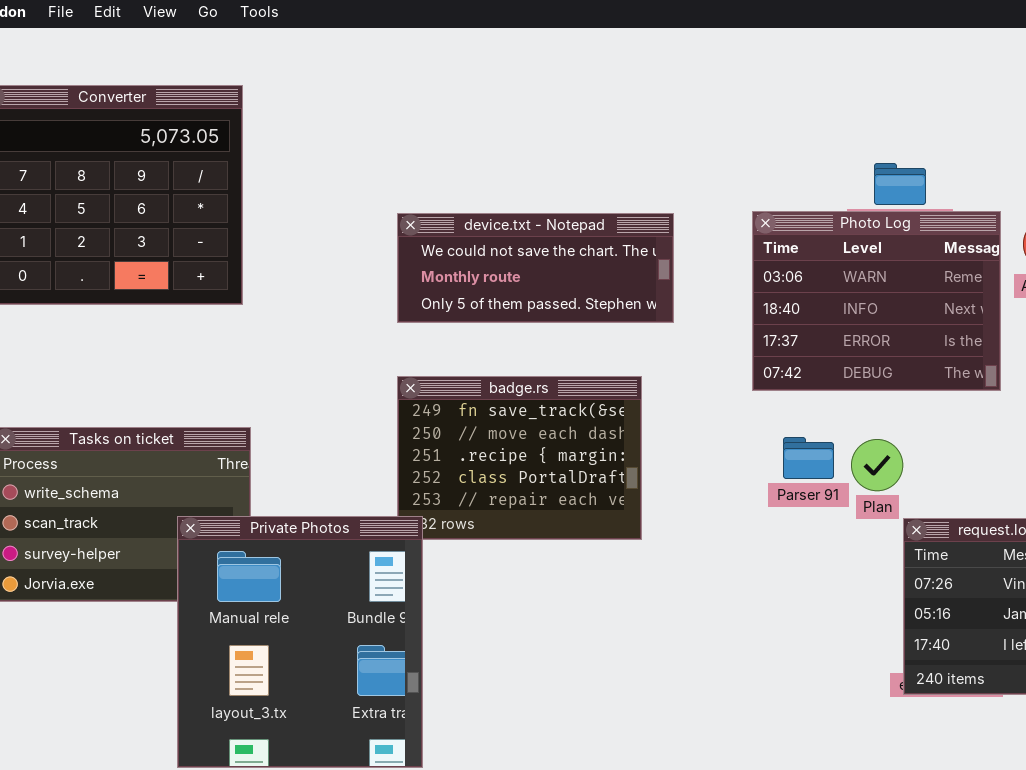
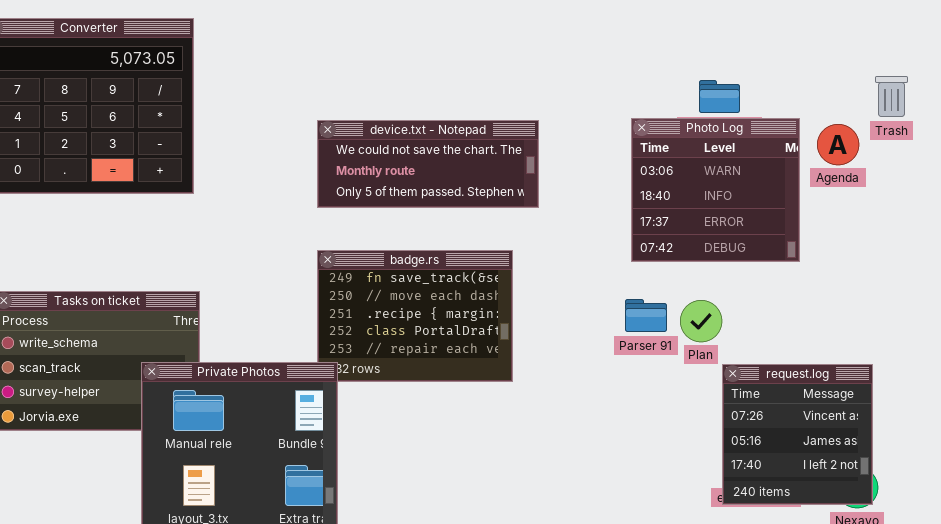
Photo Log: [752,211,1001,391] -> [631,118,800,262], resized

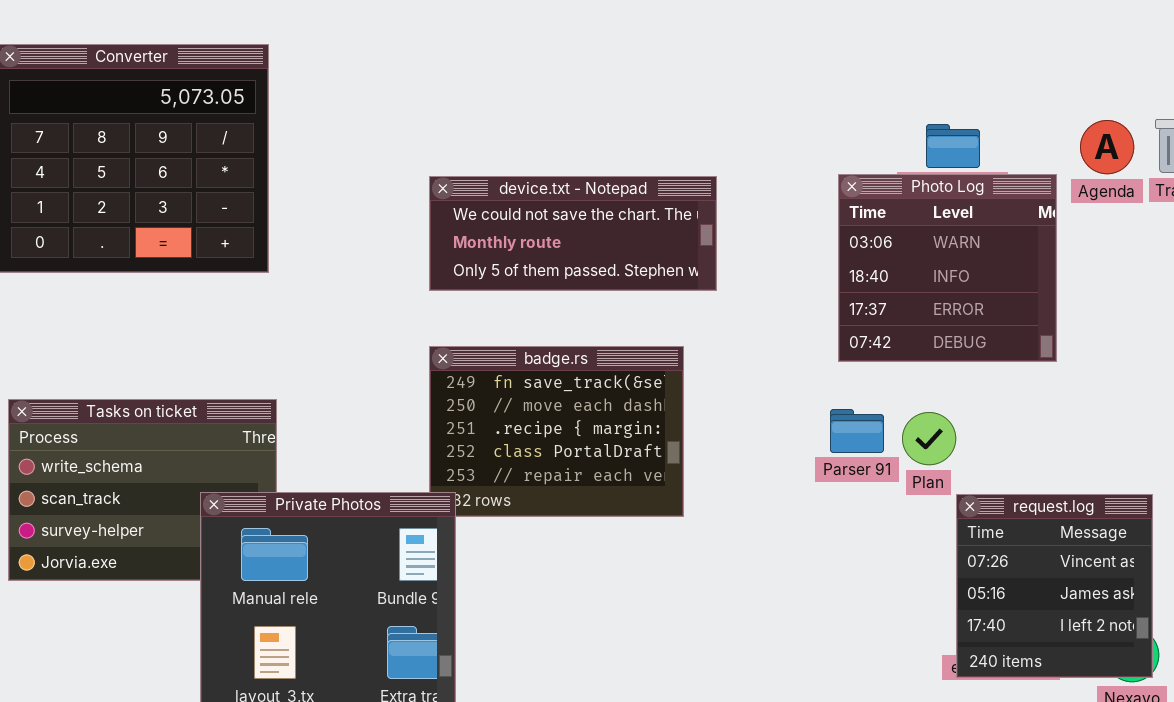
Agenda: [817,124,859,165] -> [1080,120,1134,174], moved

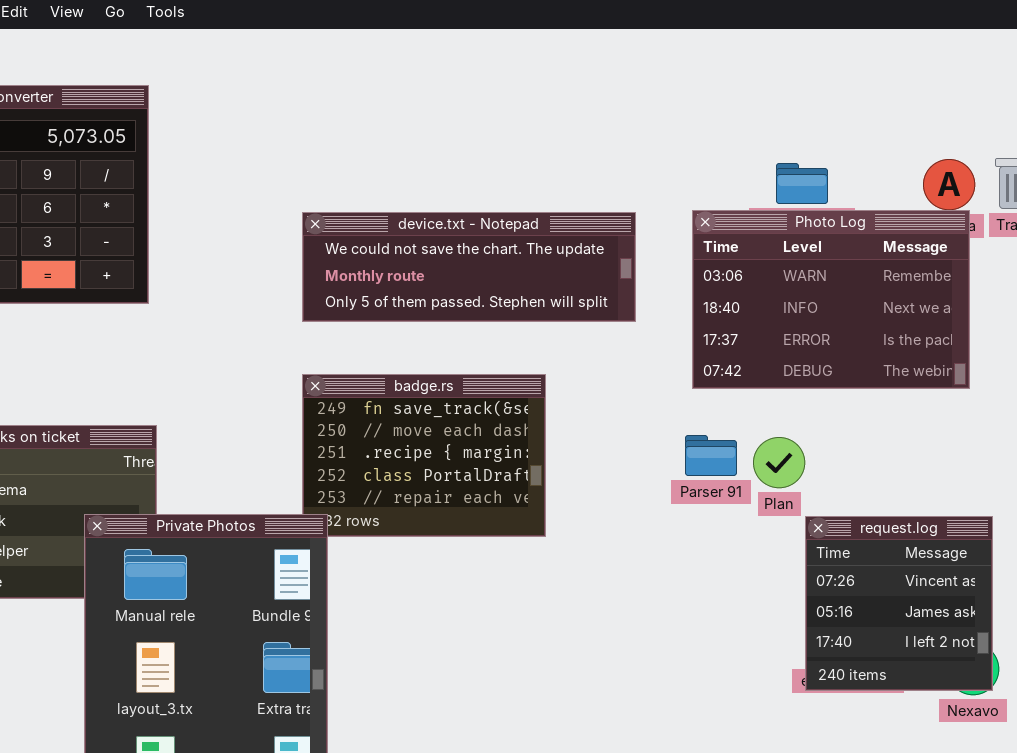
Photo Log: [838,174,1057,362] -> [692,210,970,389], resized
device.txt - Notepad: [429,176,717,291] -> [302,212,636,322], resized

